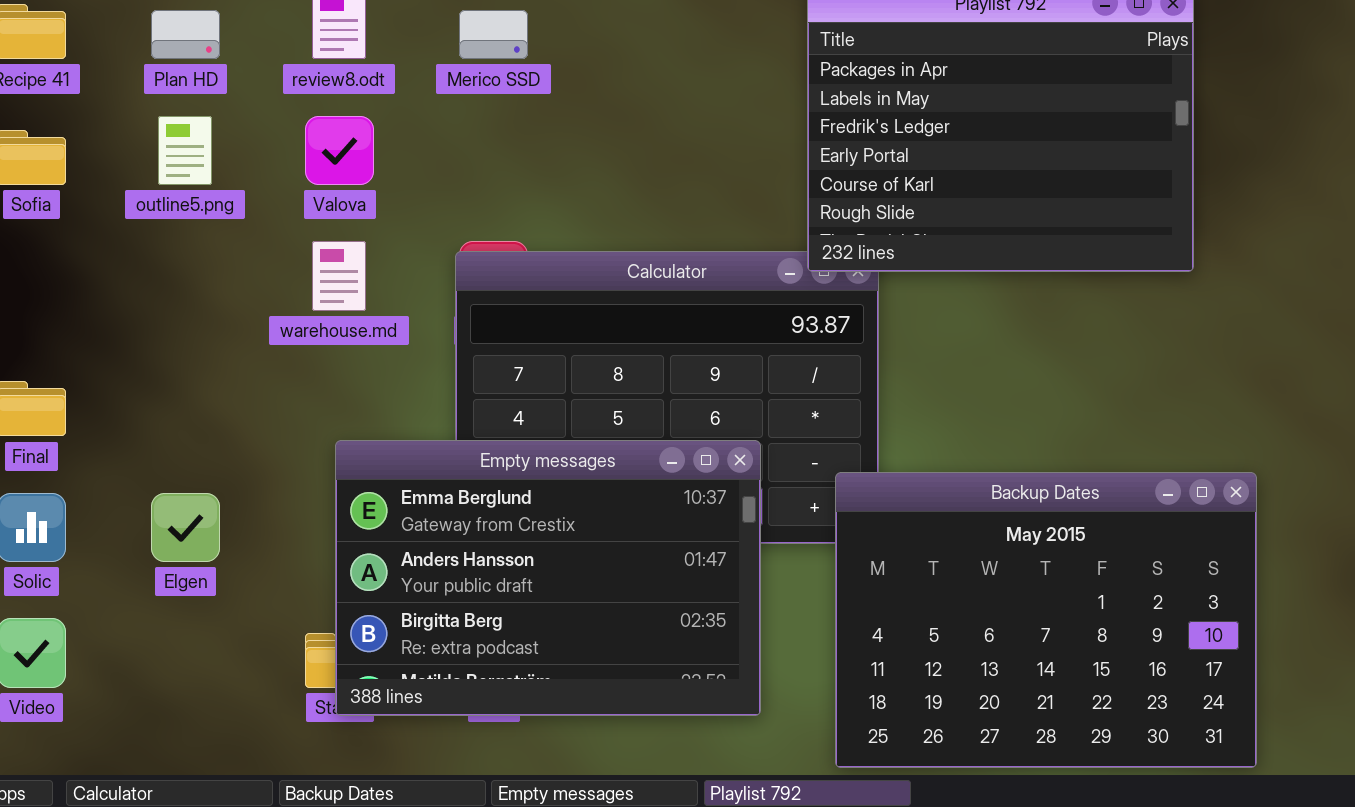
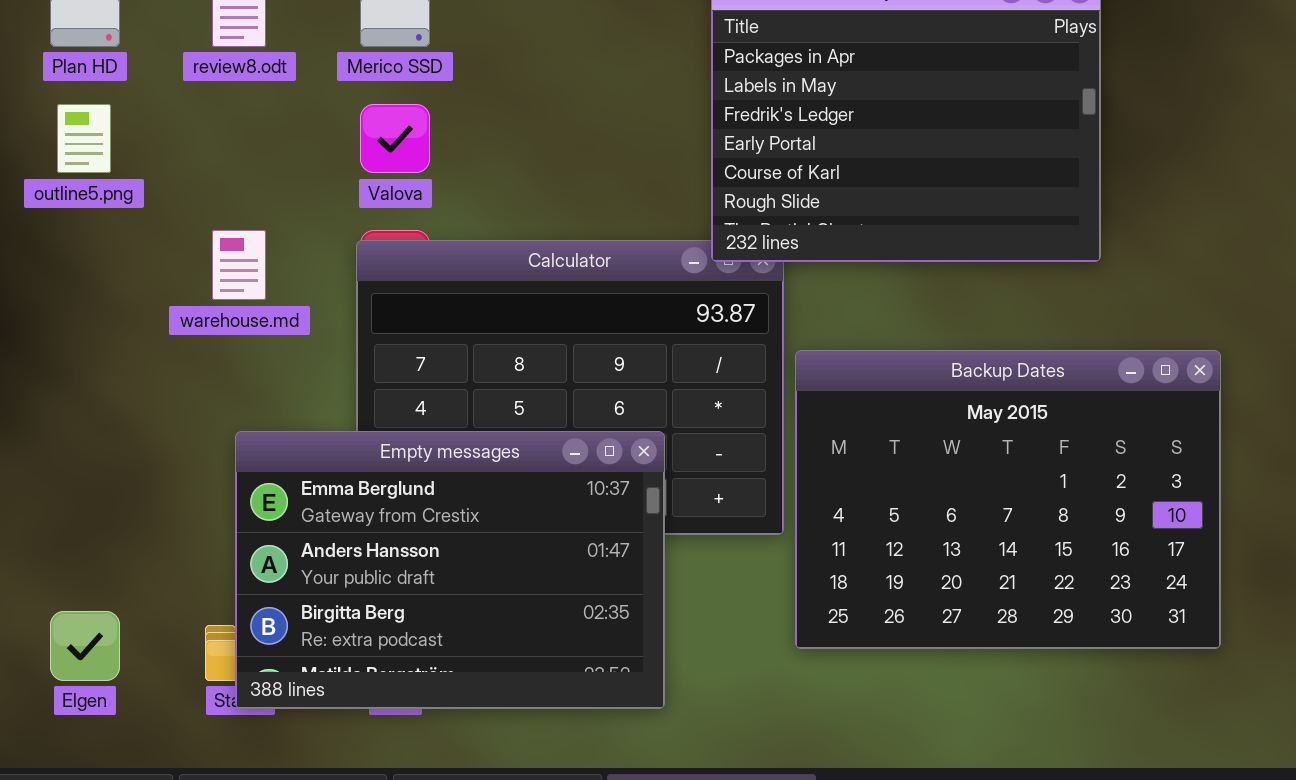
Valova: [305,116,374,185] -> [360,104,430,173], moved
Backup Dates: [835,472,1257,768] -> [795,350,1221,649], moved
Elgen: [151,493,220,562] -> [50,611,120,681], moved

